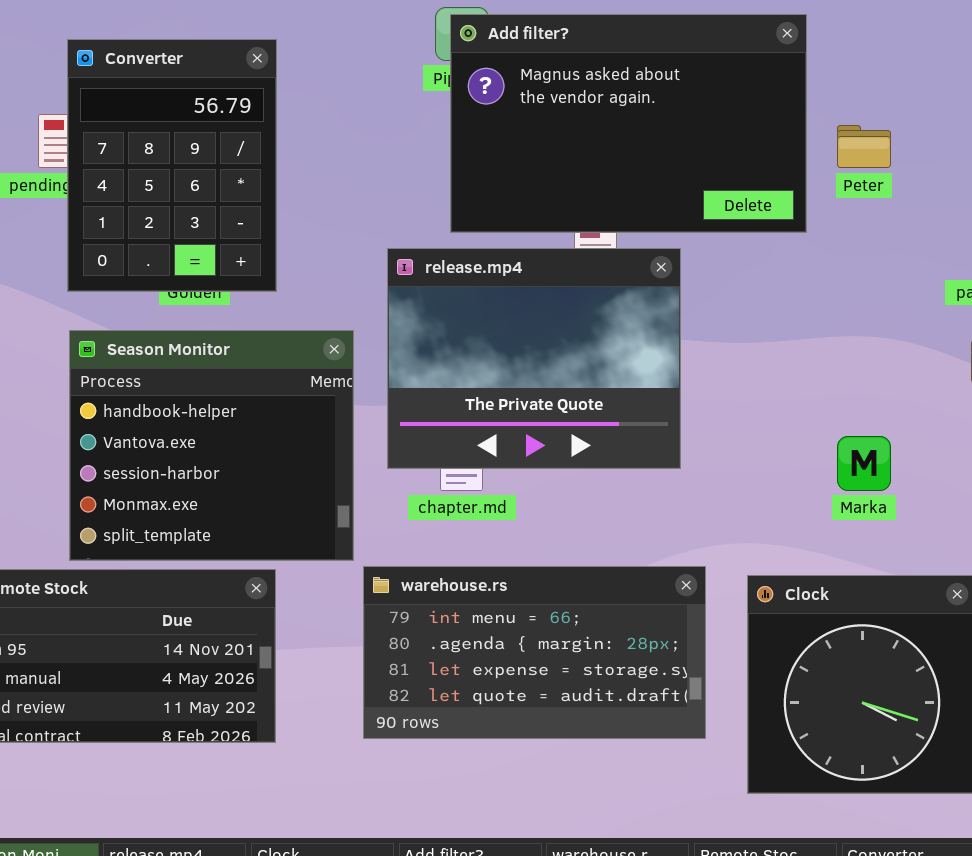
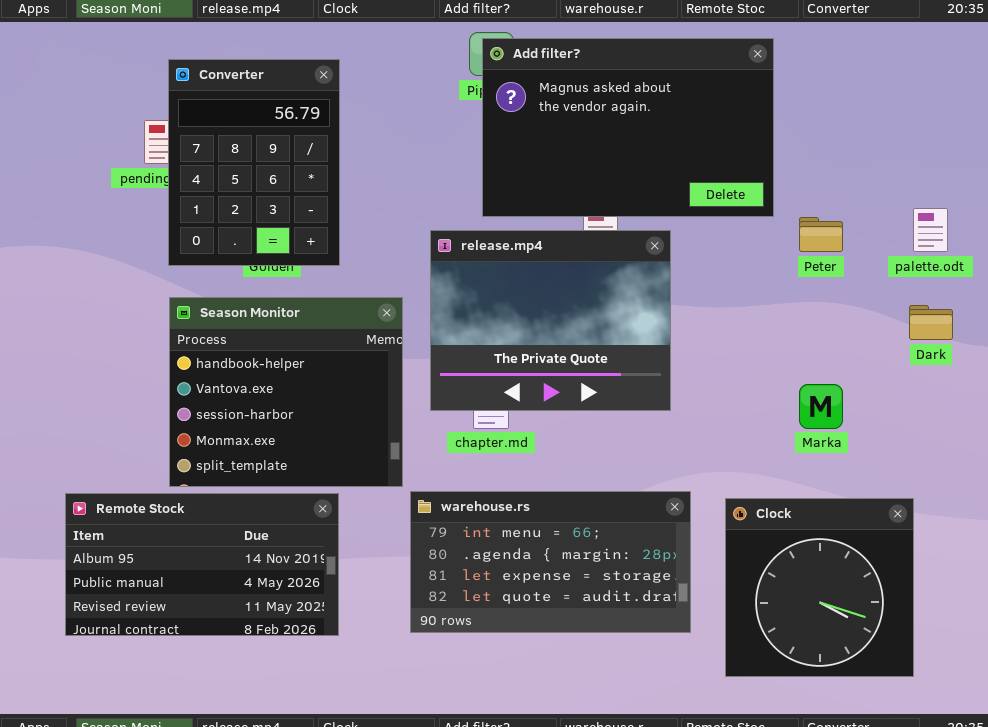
Peter: [837,125,891,168] -> [799,217,843,252], moved

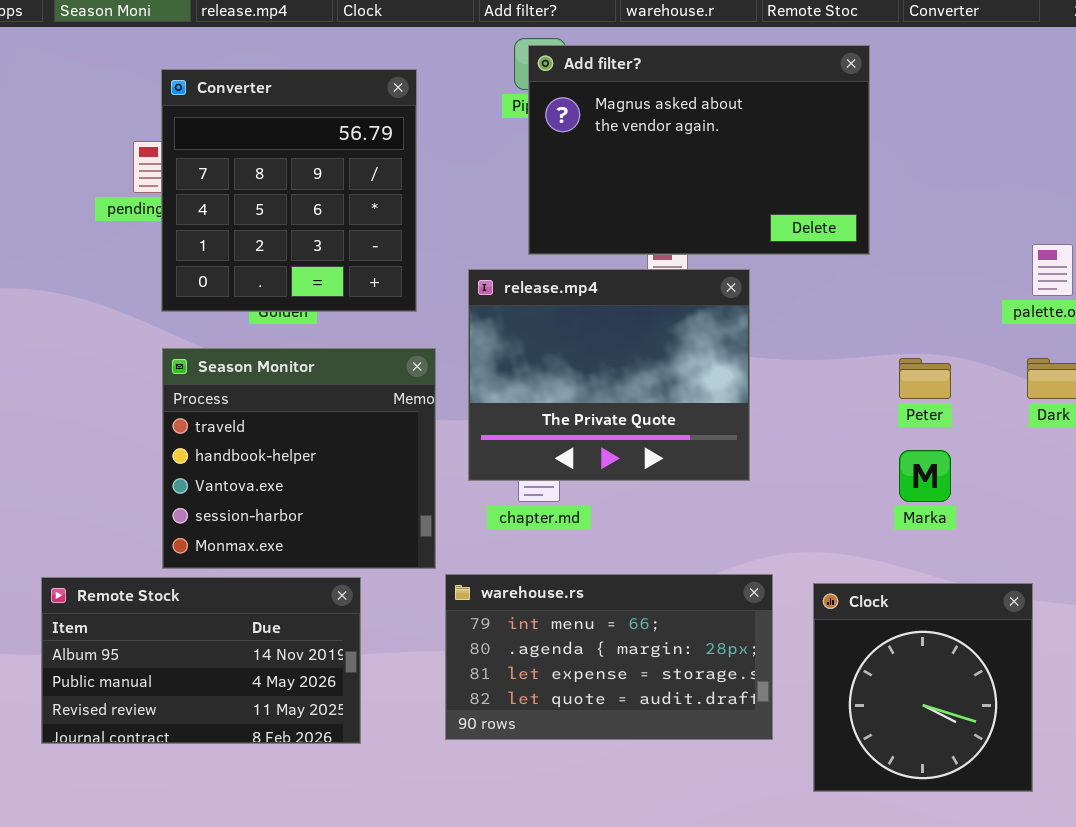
Converter: [168,59,340,266] -> [161,69,417,312], resized
Peter: [799,217,843,252] -> [899,358,951,399], moved
Season Monitor: [169,297,403,487] -> [162,348,436,569], scrolled up 1 row

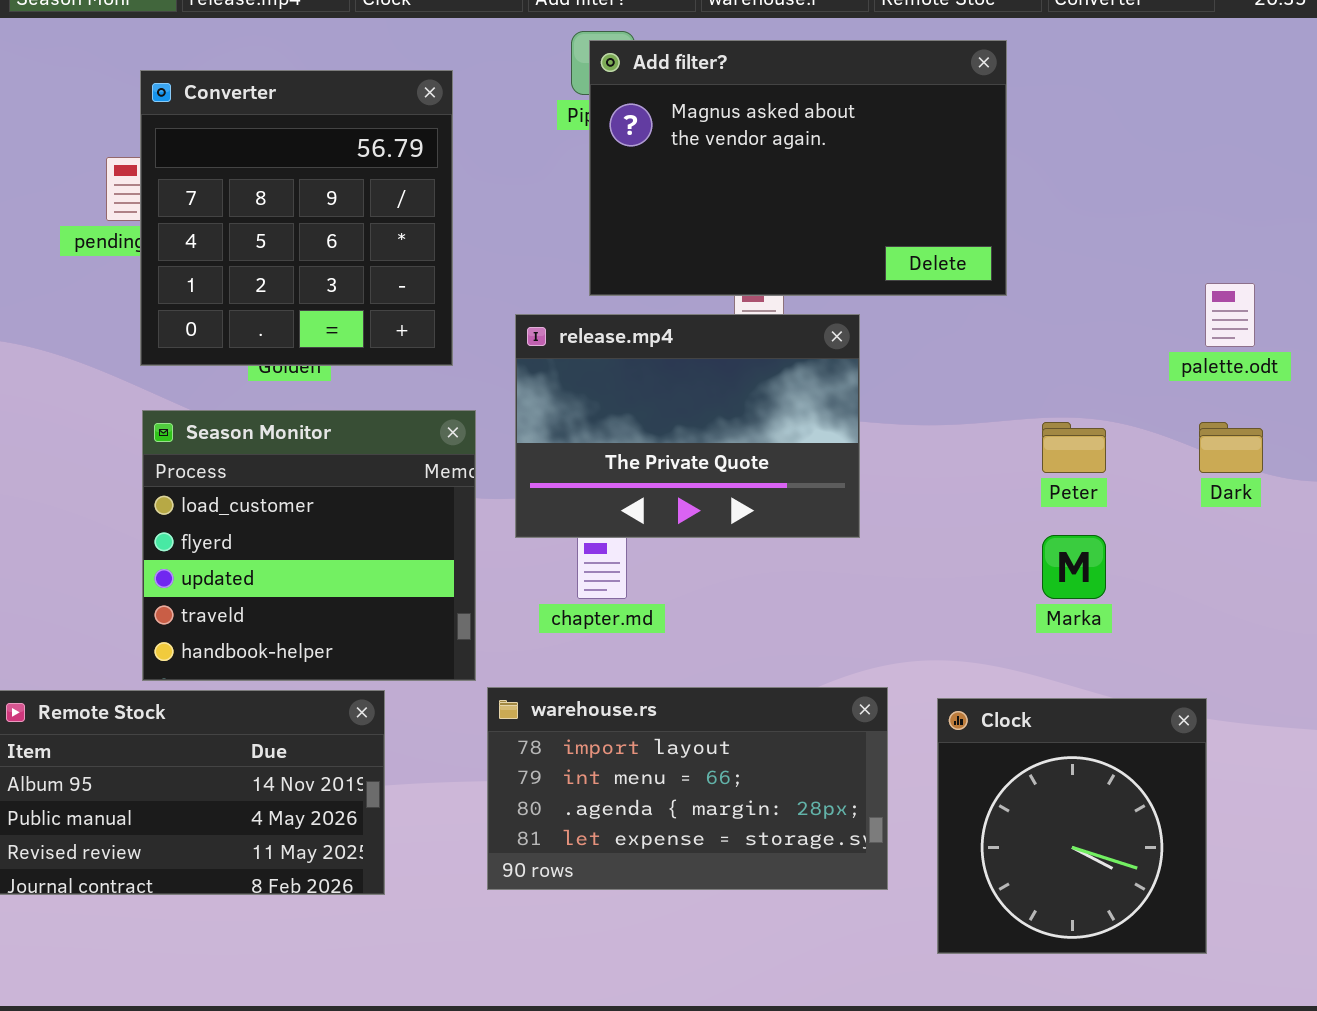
release.mp4: [468,269,750,481] -> [515,314,860,538], resized
Season Monitor: [162,348,436,569] -> [142,410,476,681], scrolled up 3 rows
warehouse.rs: [445,574,773,740] -> [487,687,888,890], scrolled up 1 row

